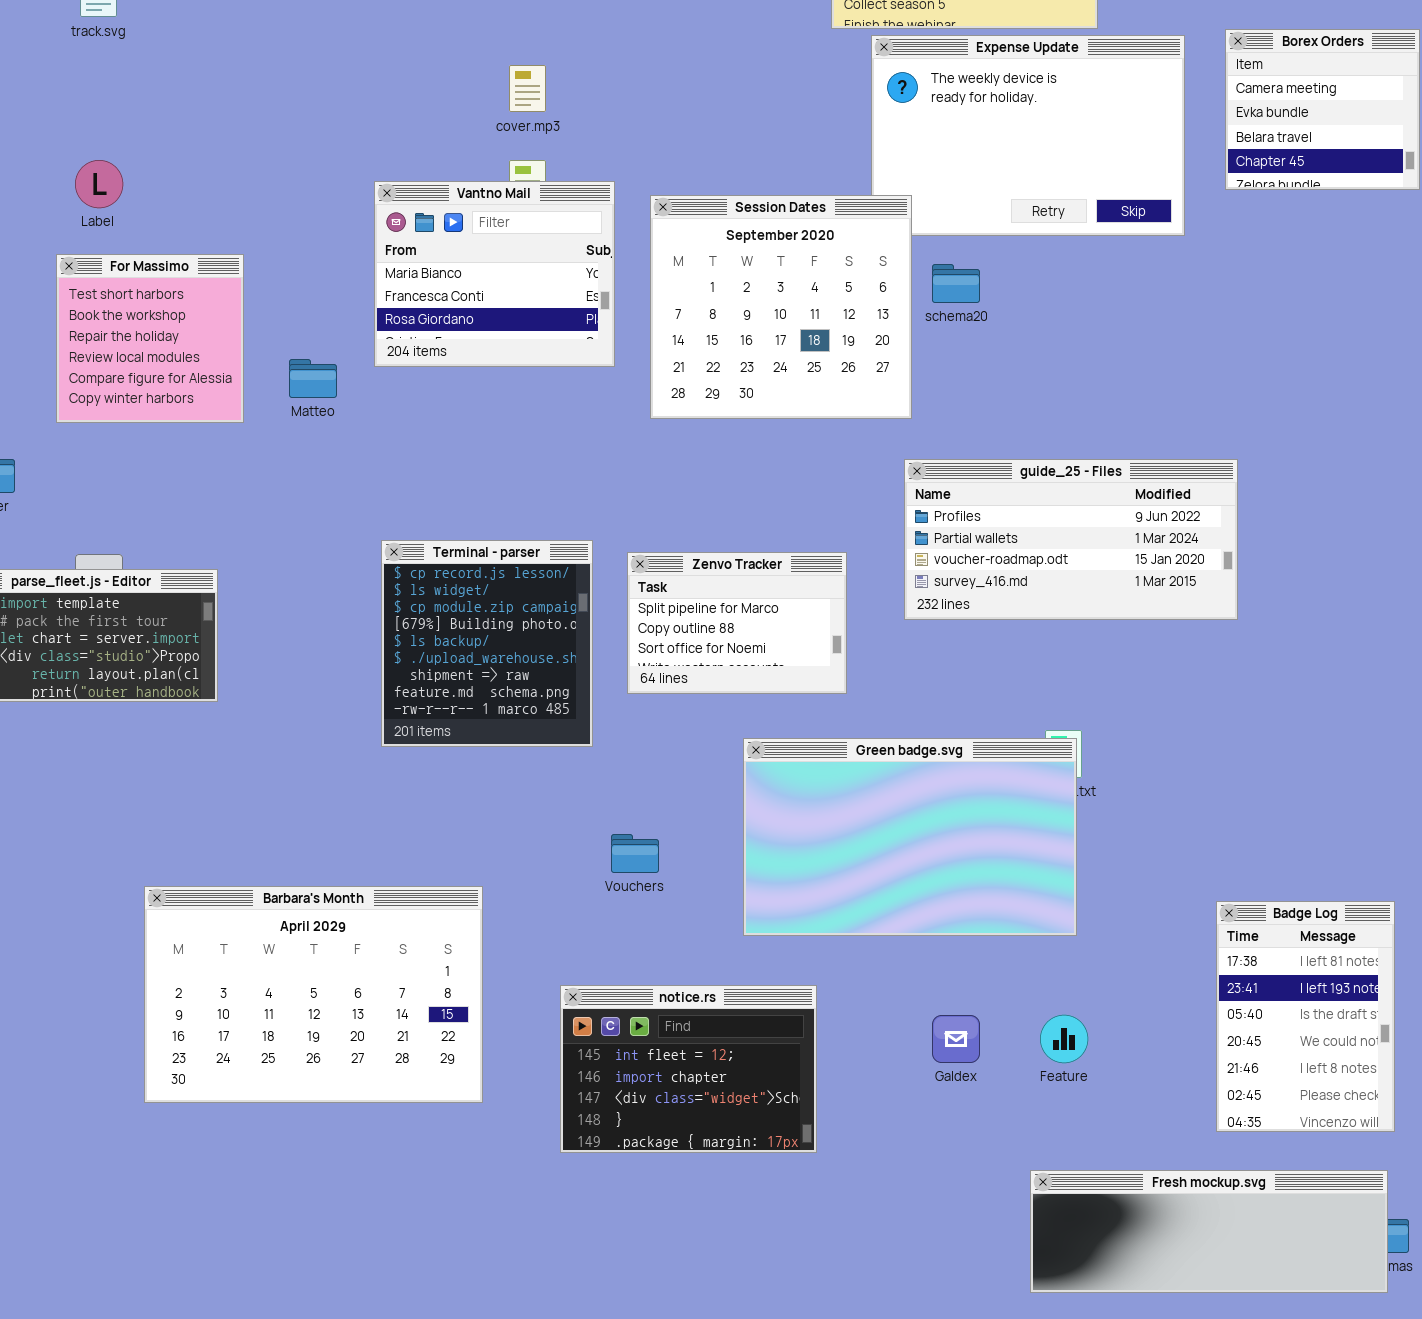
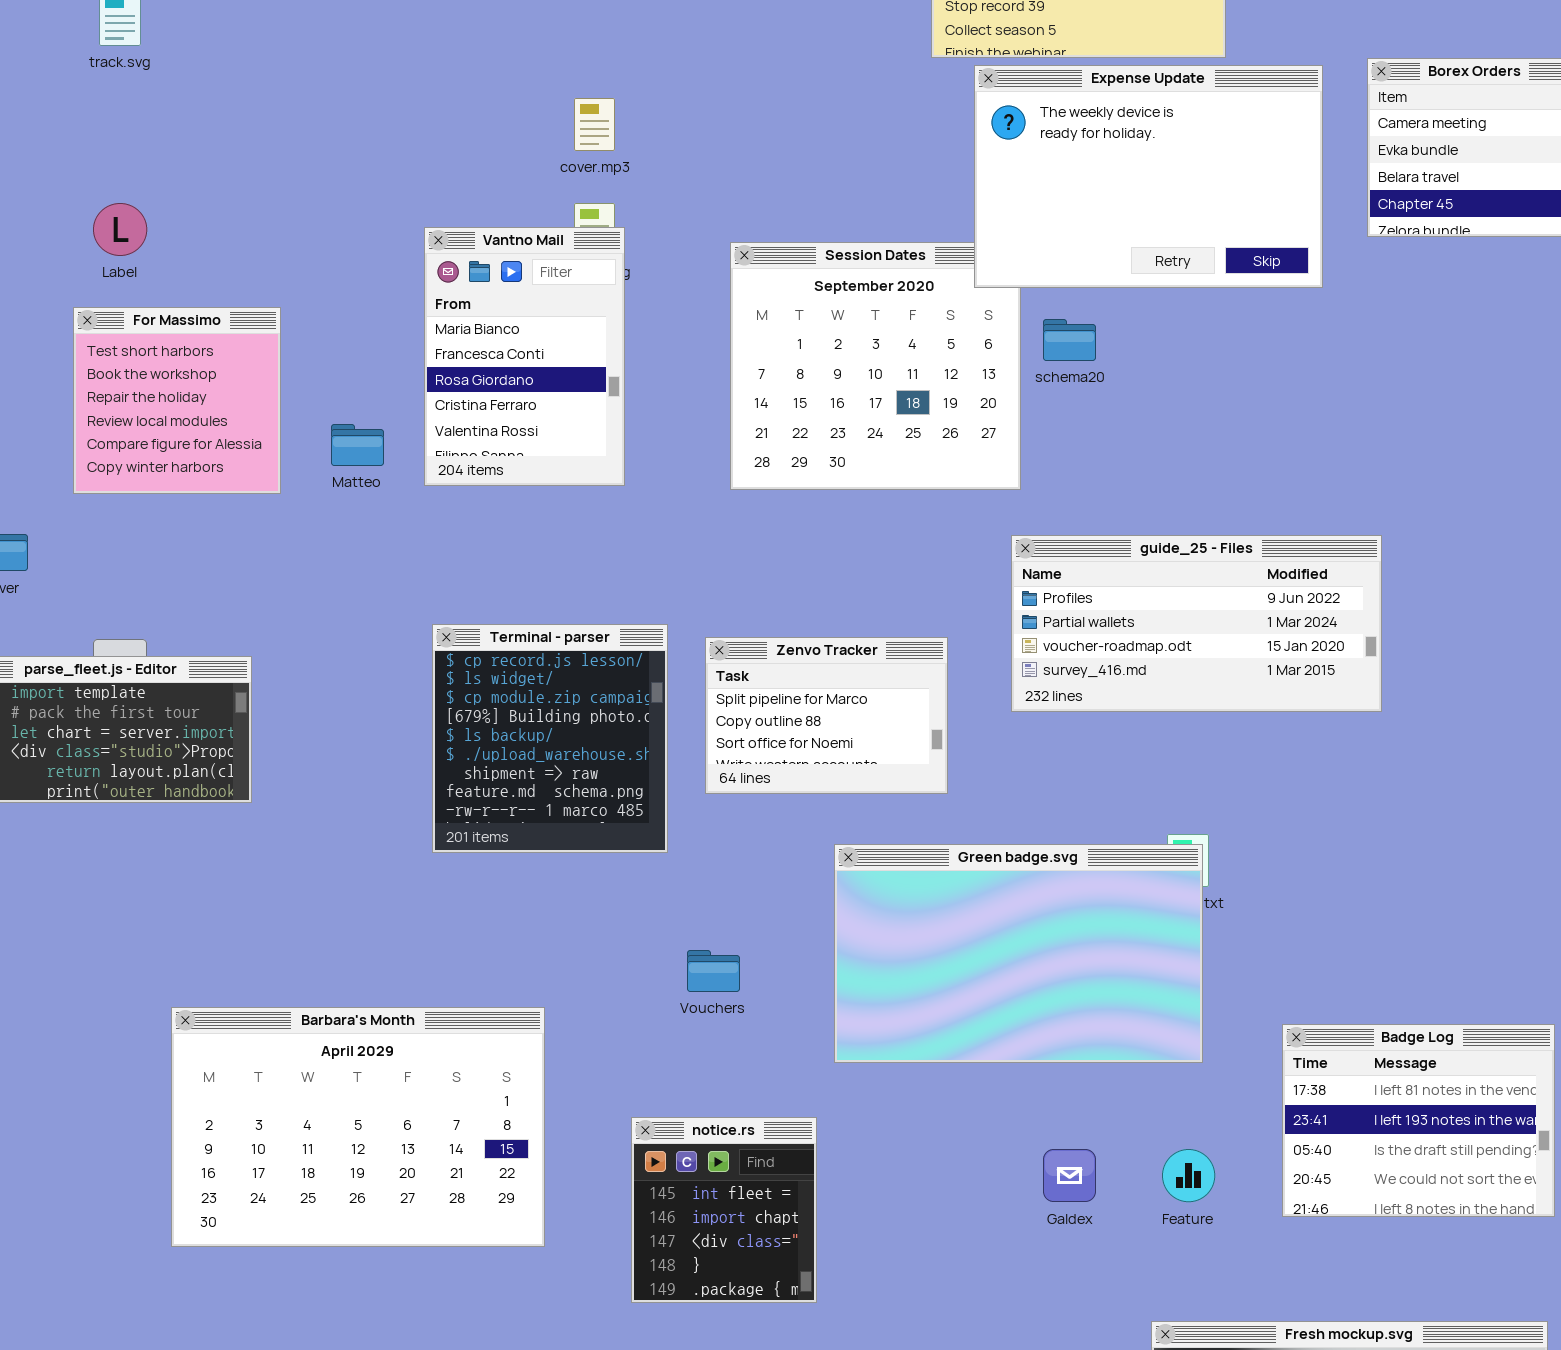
Expense Update: [871,35,1185,236] -> [974,65,1323,288], raised
Vantno Mail: [374,181,615,367] -> [424,227,625,486], resized
Badge Log: [1216,901,1395,1132] -> [1282,1024,1555,1217], resized
notice.rs: [560,985,817,1153] -> [631,1117,817,1303], resized

